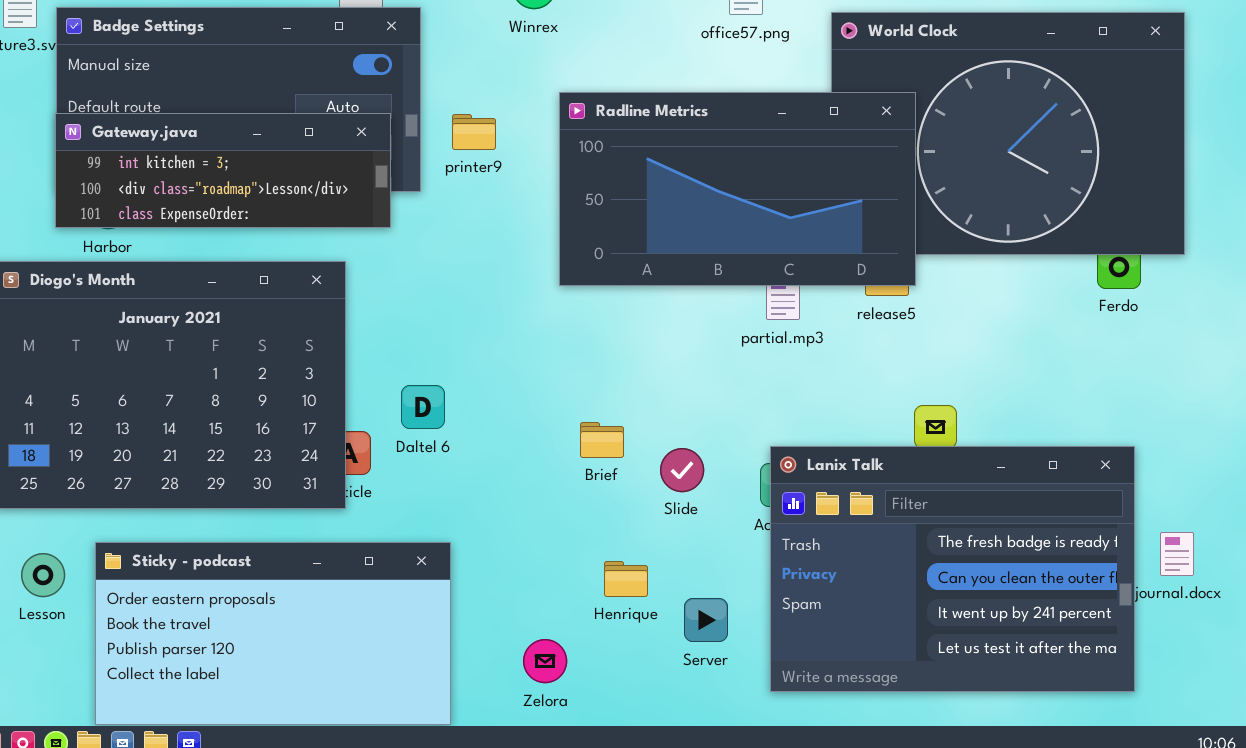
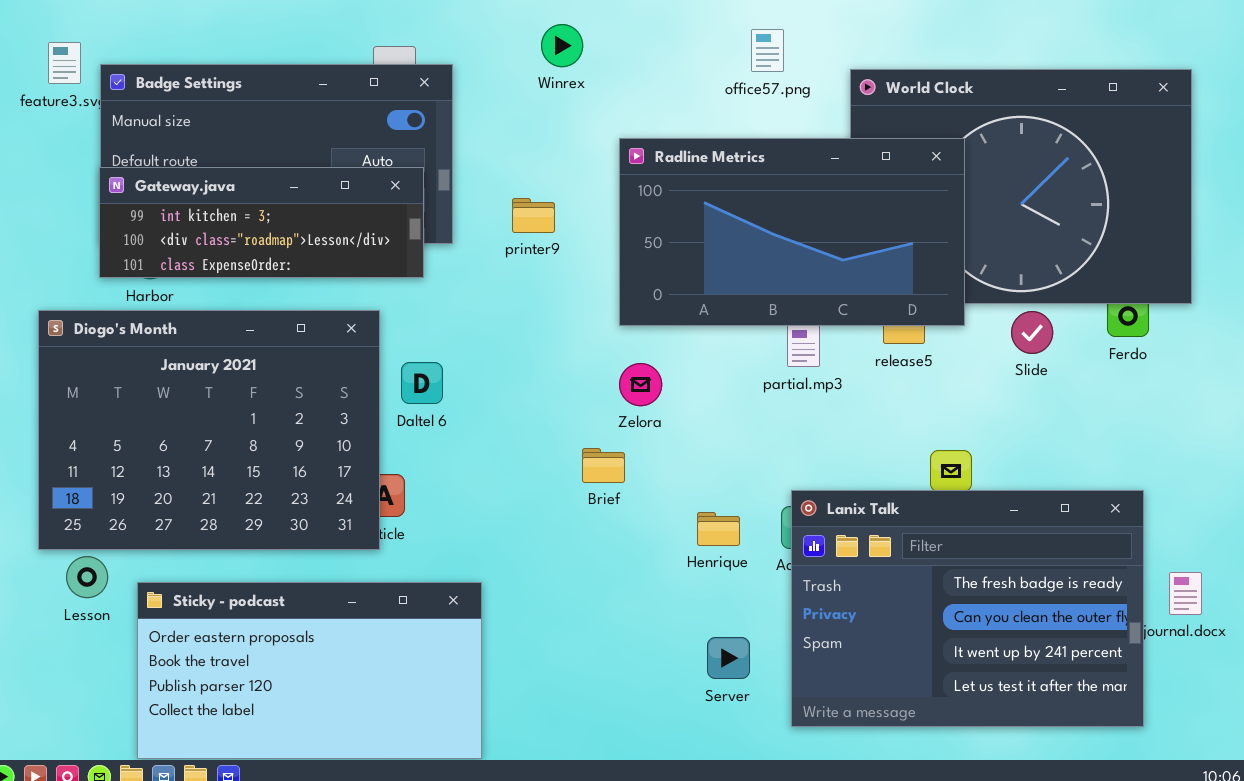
Radline Metrics: [559,92,916,286] -> [619,138,965,326], moved
printer9: [452,114,496,150] -> [512,198,555,233], moved
Daltel 6: [401,385,445,429] -> [401,362,443,404], moved
Brief: [580,422,624,458] -> [582,448,625,483], moved
Slide: [660,448,704,492] -> [1011,311,1053,354], moved
Lesson: [21,553,65,597] -> [66,556,108,598], moved
Henrique: [604,561,648,597] -> [697,512,740,546], moved
Zelora: [523,639,567,683] -> [619,363,662,406], moved

